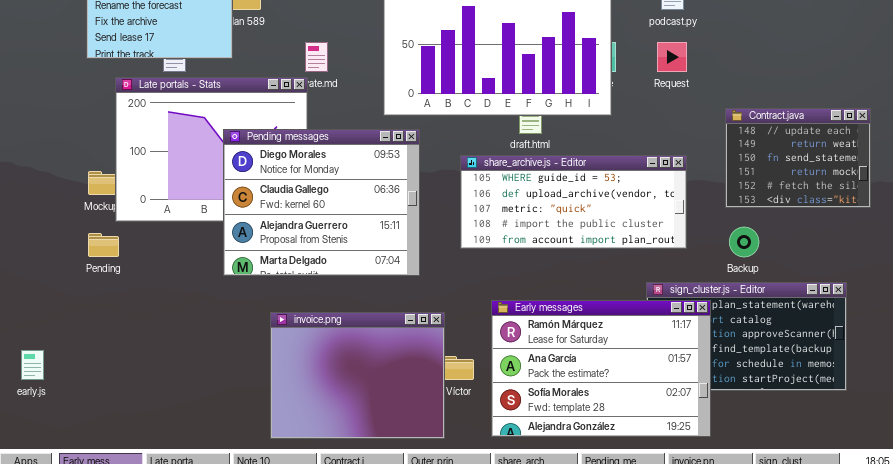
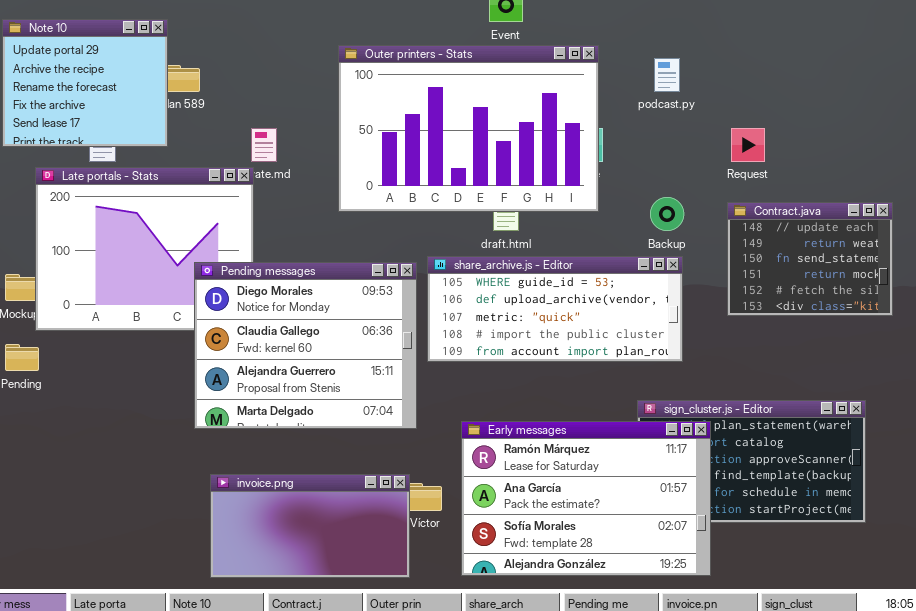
Request: [657,42,687,72] -> [731,128,765,162], moved
Pending messages: [223,129,420,276] -> [194,262,417,429], moved
Backup: [729,227,759,257] -> [650,197,684,231], moved
invoice.png: [270,312,445,439] -> [210,474,410,578], resized

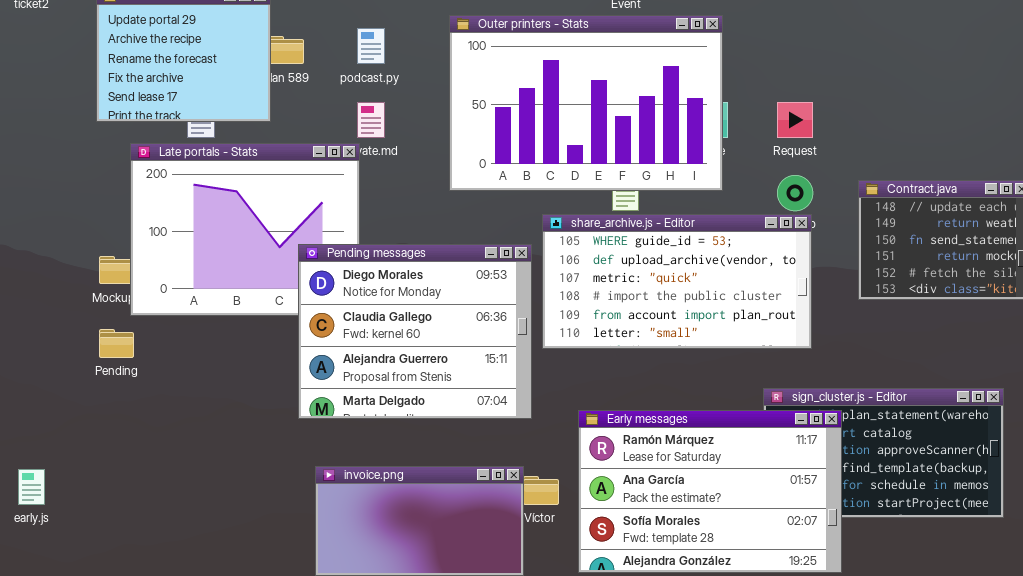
podcast.py: [654,58,680,92] -> [357,28,385,64], moved
Request: [731,128,765,162] -> [777,102,813,138], moved
share_archive.js - Editor: [427,256,683,362] -> [542,214,812,349], resized

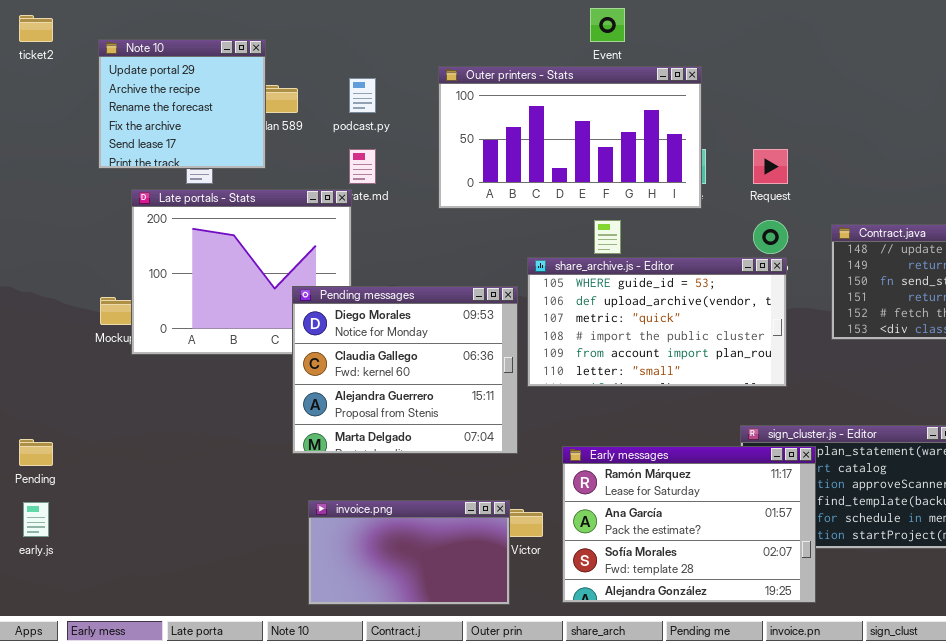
Outer printers - Stats: [449,15,723,191] -> [438,66,702,209], resized
Pending: [99,329,134,358] -> [19,439,53,466], moved

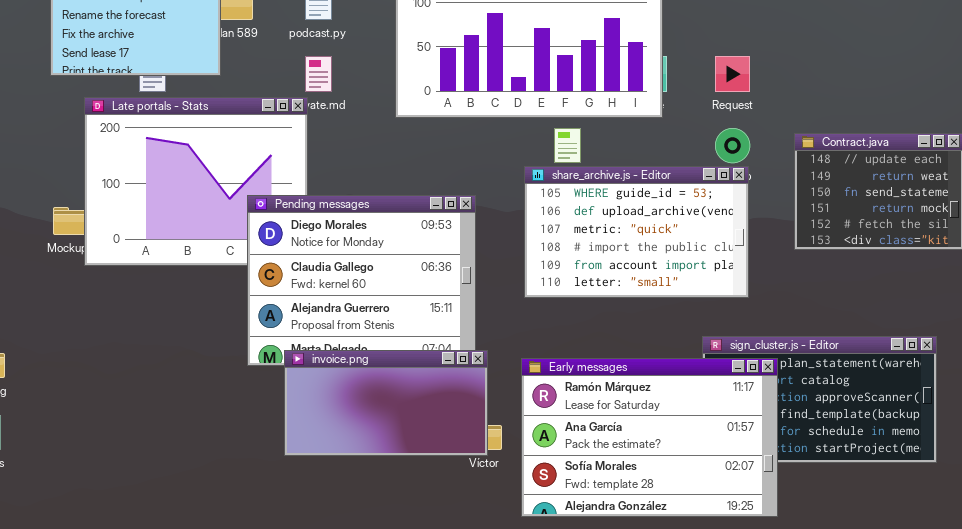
share_archive.js - Editor: [527,257,787,387] -> [524,166,749,298], resized
invoice.png: [308,500,510,605] -> [284,350,488,456], moved

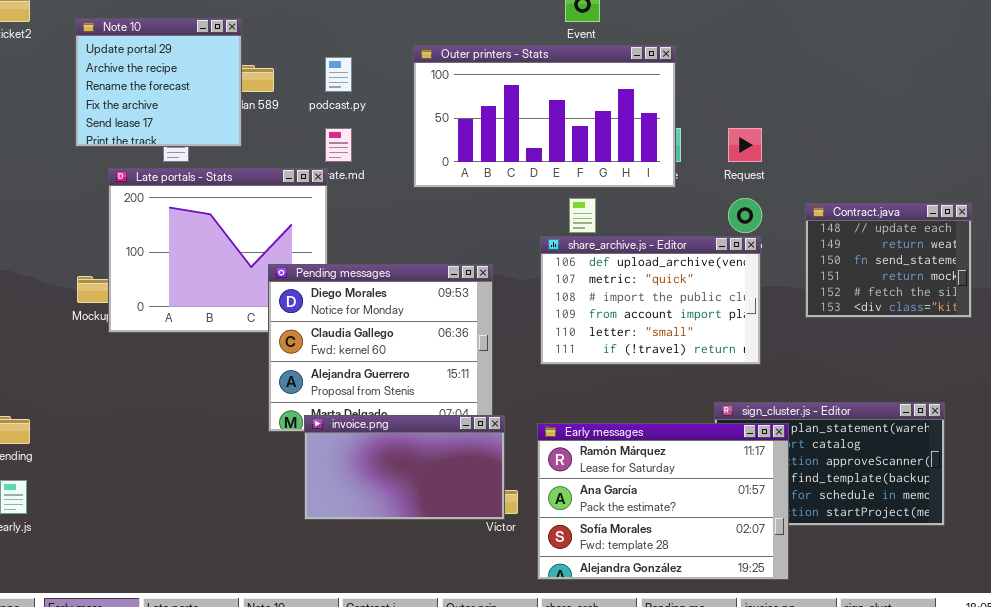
share_archive.js - Editor: [524,166,749,298] -> [540,236,761,365], scrolled down 1 row

